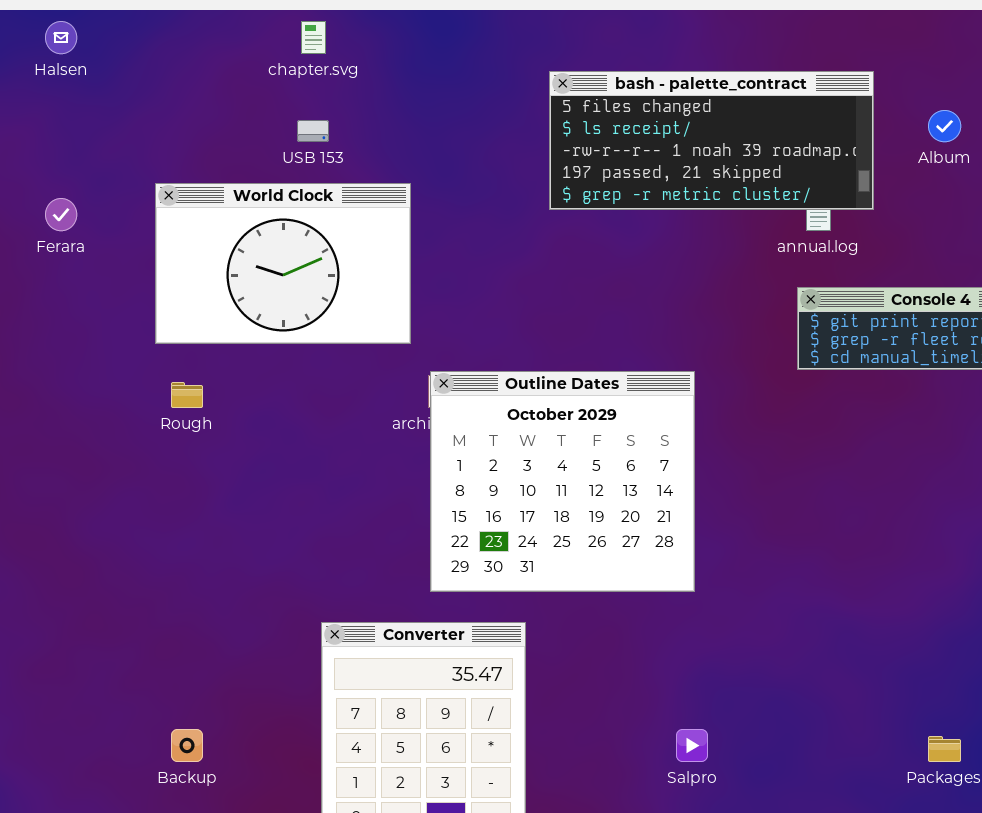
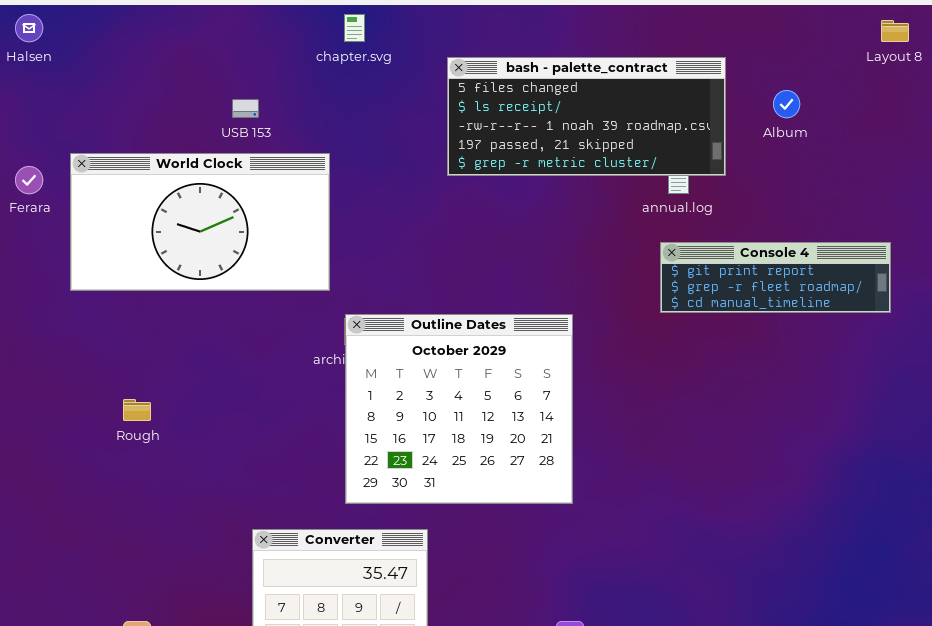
chapter.svg: [301,21,326,54] -> [344,14,365,42], moved
World Clock: [155,183,411,344] -> [70,153,330,291], resized
Rough: [171,382,203,408] -> [123,399,151,421], moved

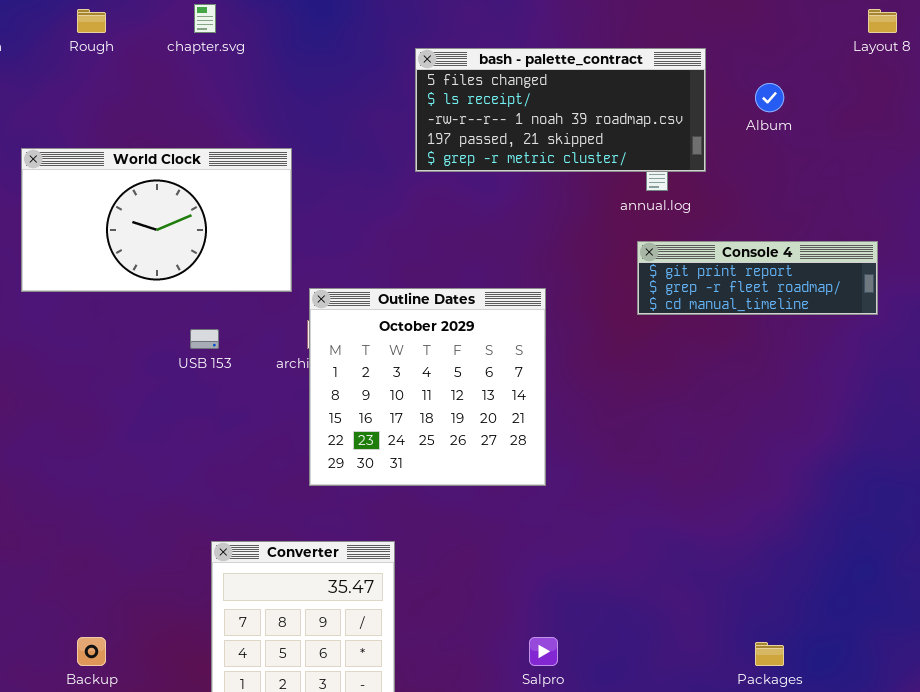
chapter.svg: [344,14,365,42] -> [194,4,216,33], moved
USB 153: [232,99,259,118] -> [190,329,219,349], moved
Outline Dates: [345,314,573,504] -> [309,288,546,486], moved
Rough: [123,399,151,421] -> [77,9,106,33], moved

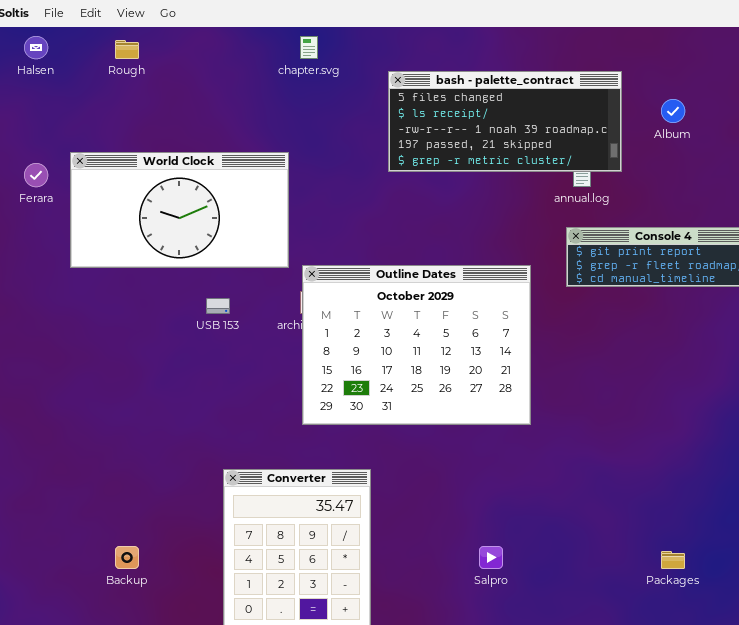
chapter.svg: [194,4,216,33] -> [300,36,318,59], moved
Outline Dates: [309,288,546,486] -> [302,265,531,425], resized

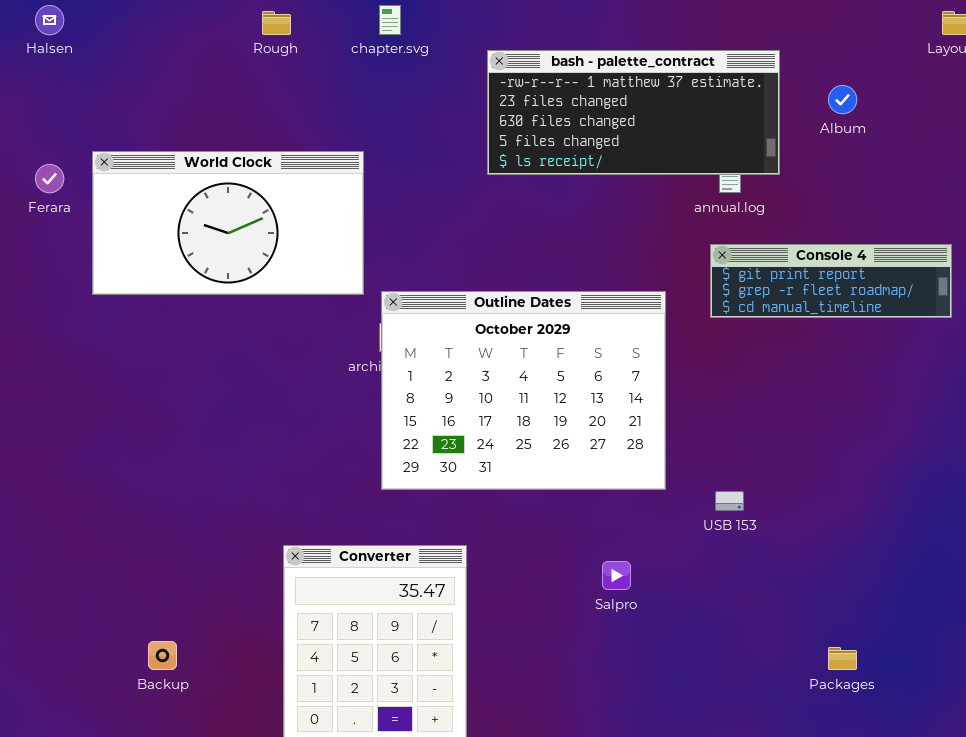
Rough: [115,40,139,59] -> [262,11,291,35], moved
bash - palette_contract: [388,71,622,172] -> [487,50,780,175], scrolled up 3 rows
USB 153: [206,298,230,314] -> [715,491,744,511], moved
Salpro: [479,546,503,569] -> [602,561,631,590], moved

